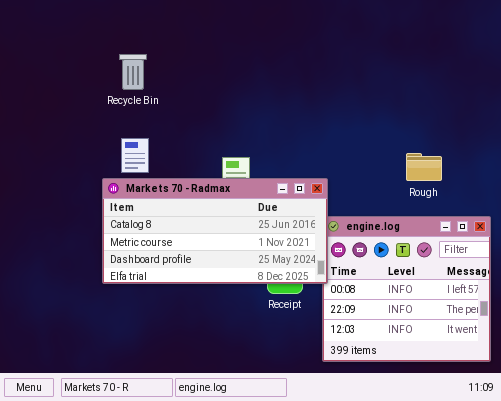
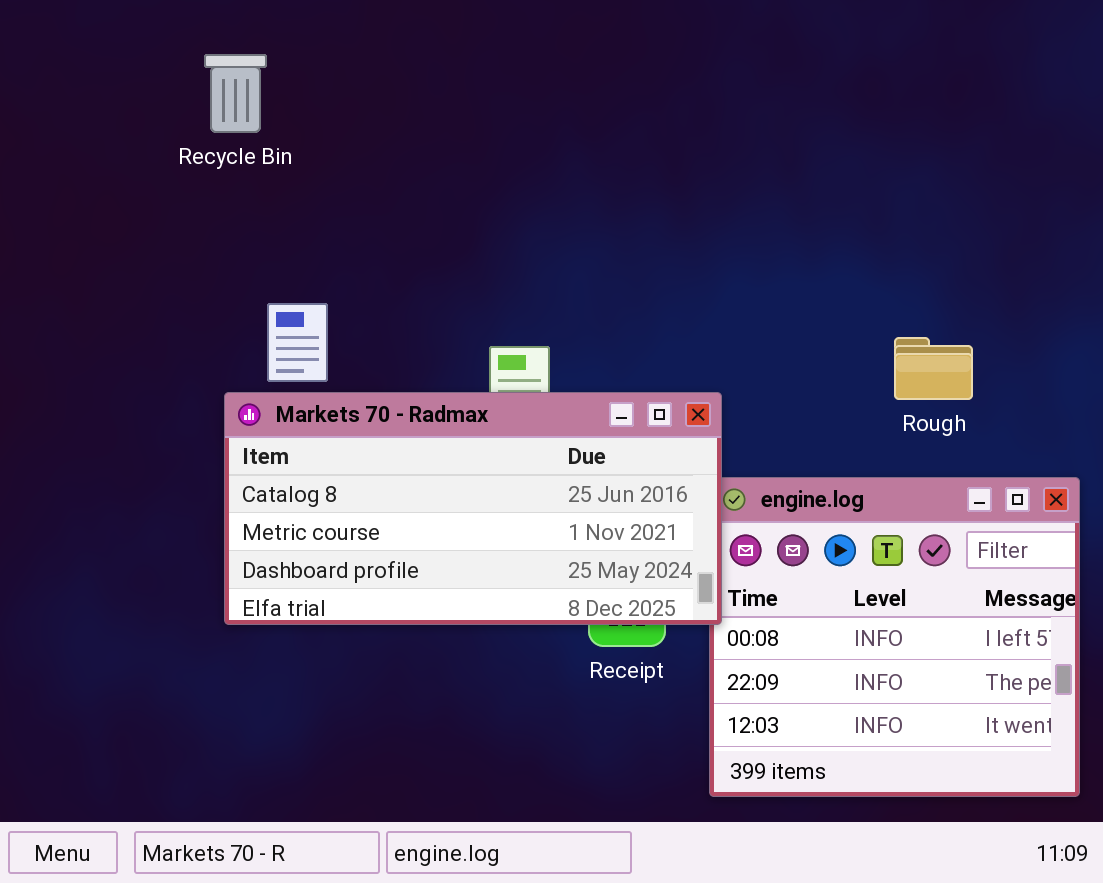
Recycle Bin: [119,54,147,90] -> [204,54,267,133], moved

